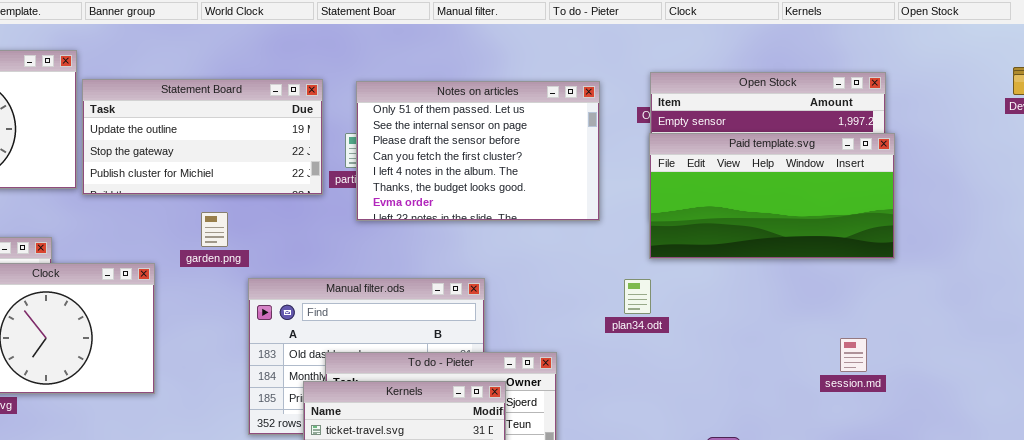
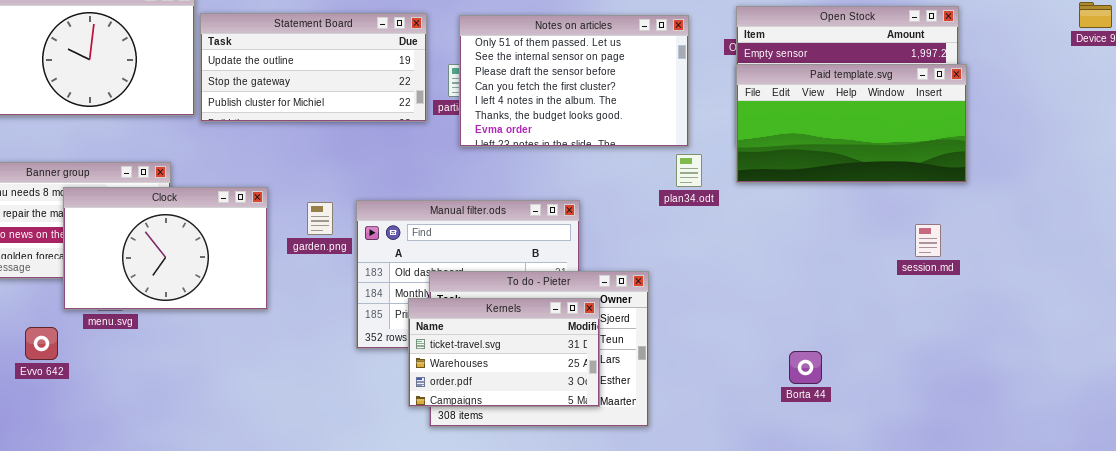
garden.png: [201,212,228,247] -> [307,202,333,235], moved
plan34.odt: [624,279,651,314] -> [676,154,702,187], moved
session.md: [840,338,867,372] -> [915,224,941,257], moved

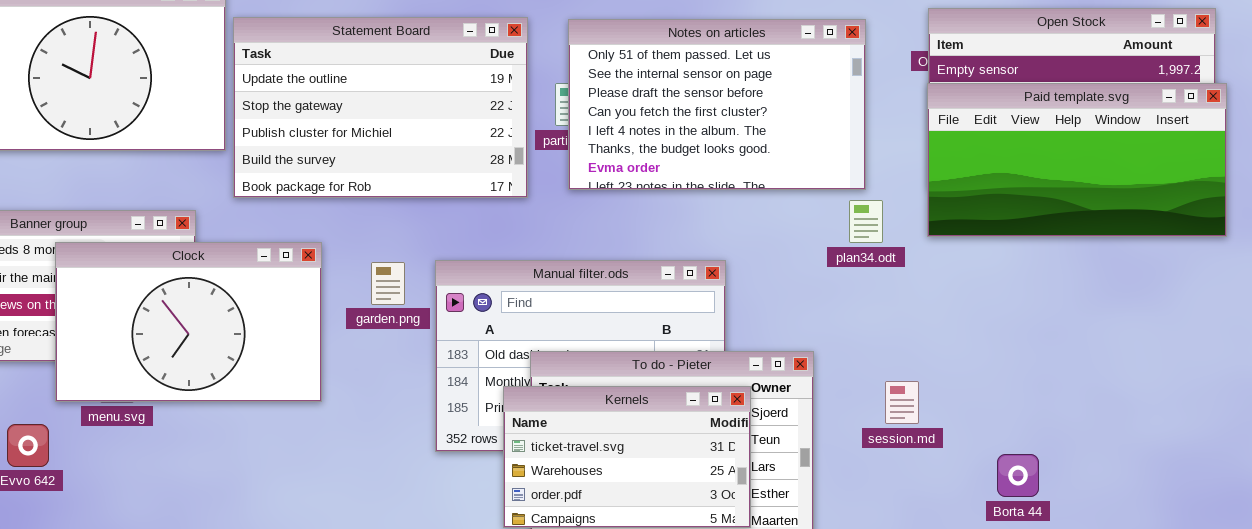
Statement Board: [200,13,427,122] -> [233,17,528,198], resized
session.md: [915,224,941,257] -> [885,381,919,424], moved

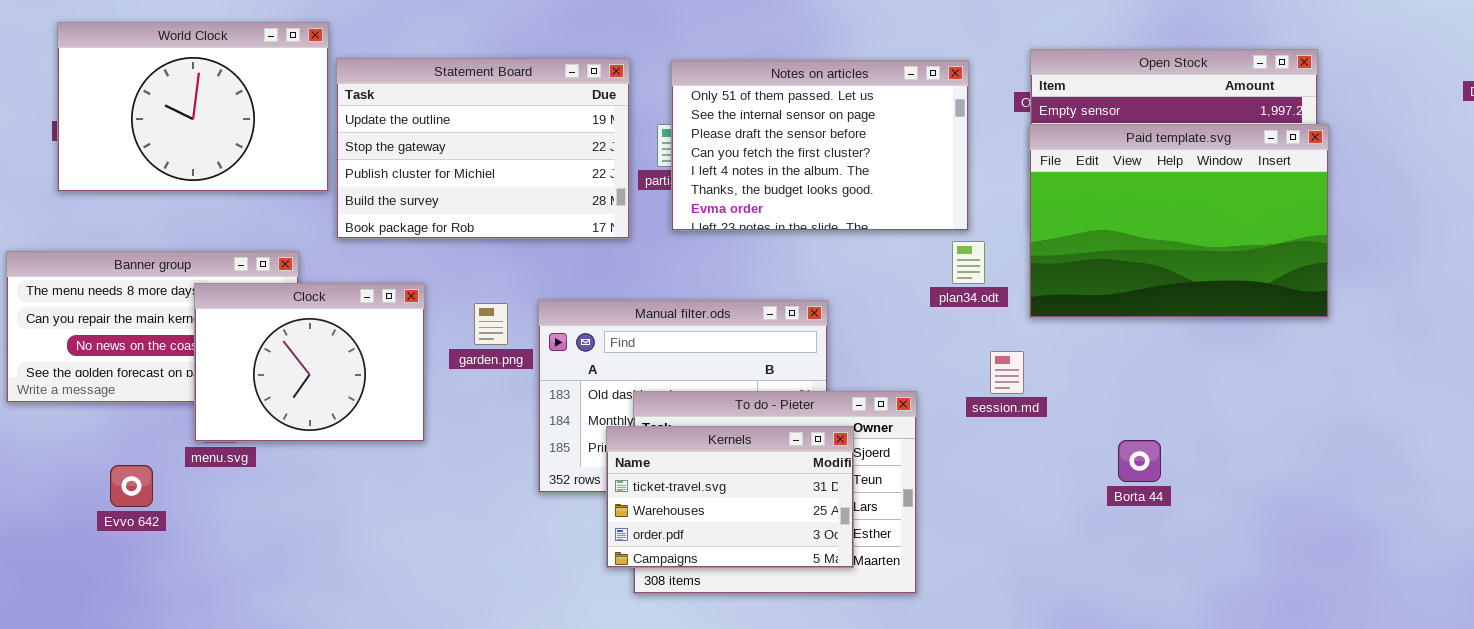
Paid template.svg: [927,83,1227,237] -> [1029,124,1329,318], resized
Clock: [55,242,322,402] -> [194,283,425,442], resized
session.md: [885,381,919,424] -> [990,351,1024,394], moved
Borta 44: [997,454,1039,497] -> [1118,440,1161,482], moved

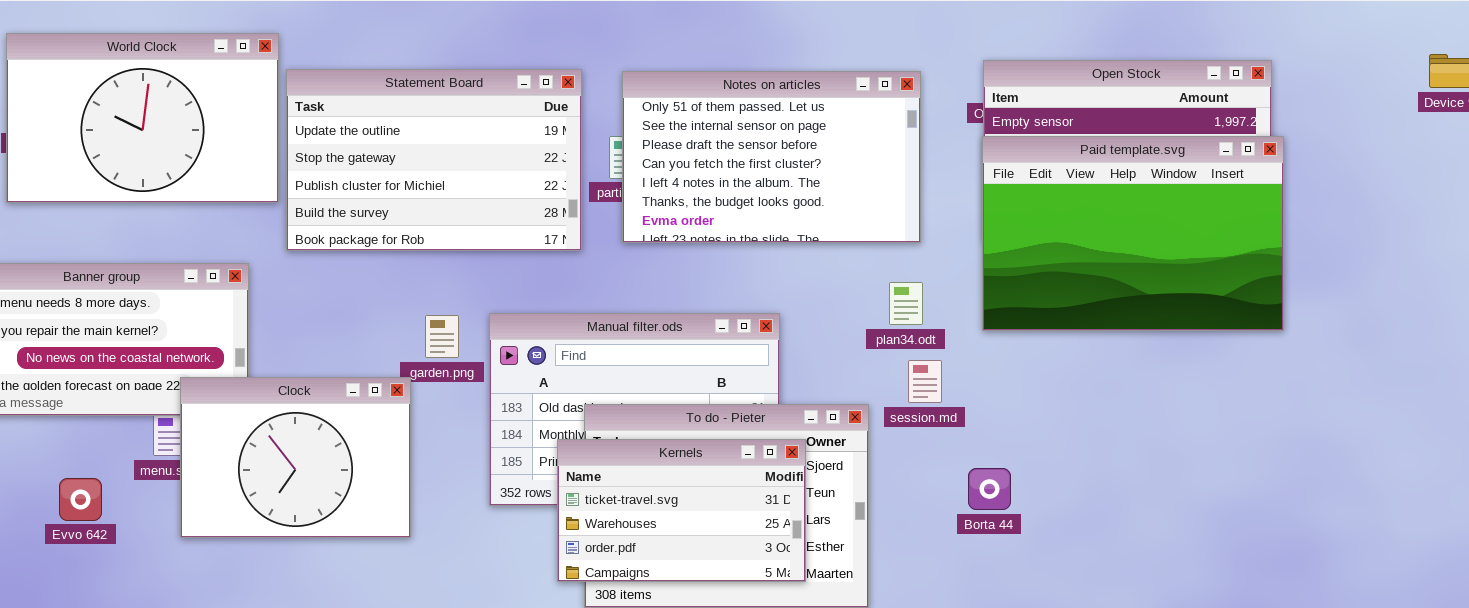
plan34.odt: [952,241,985,284] -> [889,282,923,325], moved
Clock: [194,283,425,442] -> [180,377,411,538], moved
session.md: [990,351,1024,394] -> [908,360,942,403], moved
Borta 44: [1118,440,1161,482] -> [968,468,1011,510], moved

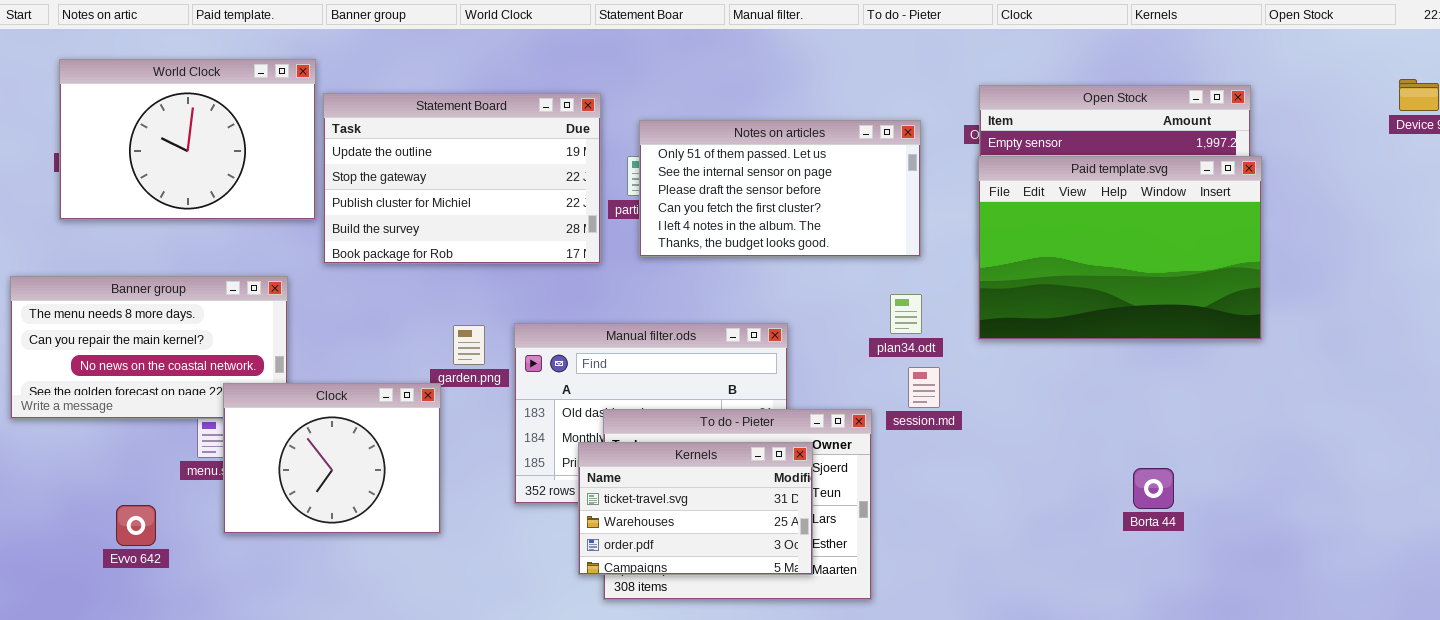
Notes on articles: [622,71,921,243] -> [639,120,921,257], resized
Borta 44: [968,468,1011,510] -> [1133,468,1174,509], moved
Evvo 642: [59,478,102,521] -> [116,505,156,546], moved

